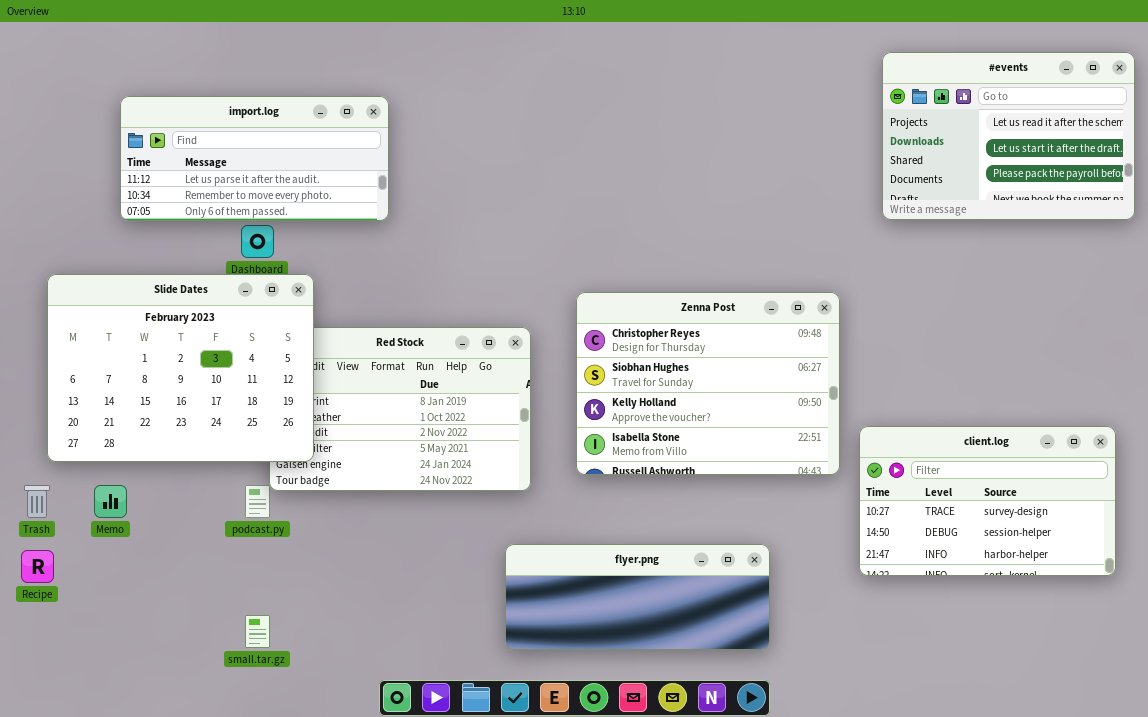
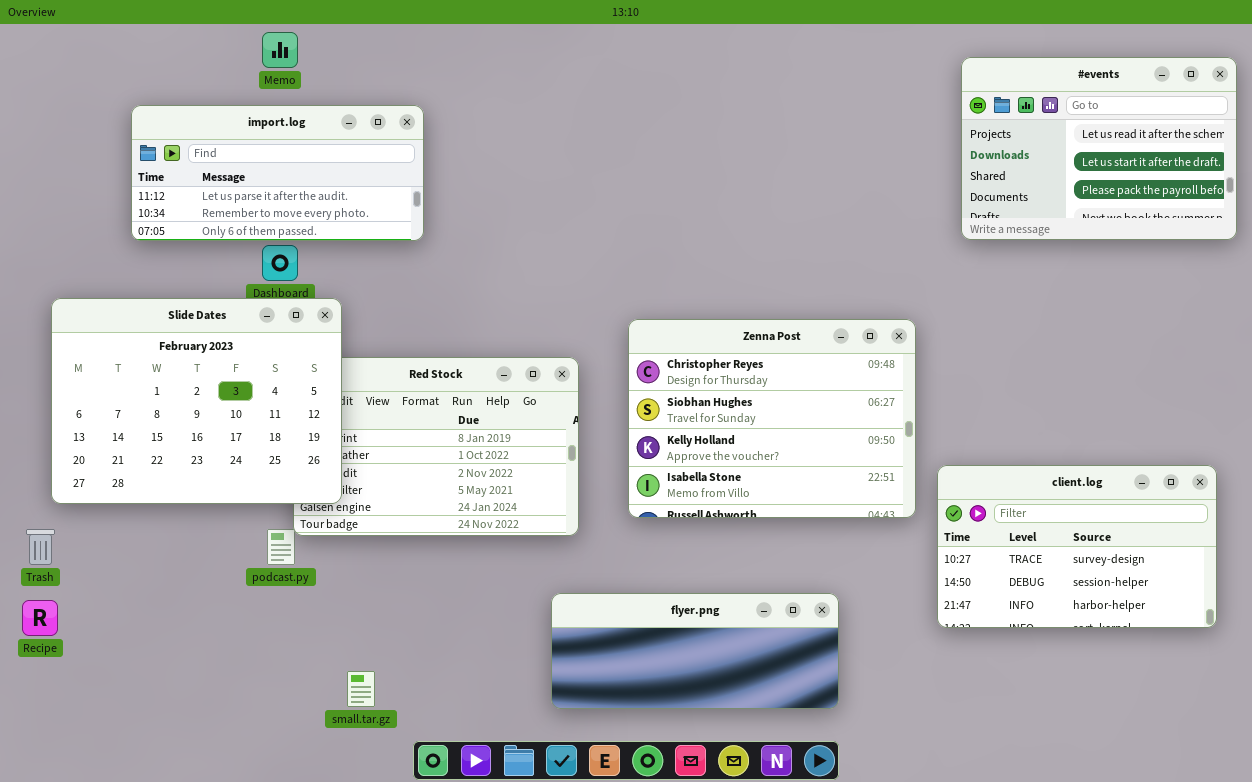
Memo: [94,485,127,518] -> [262,32,298,68], moved
small.tar.gz: [245,615,270,648] -> [347,671,375,707], moved

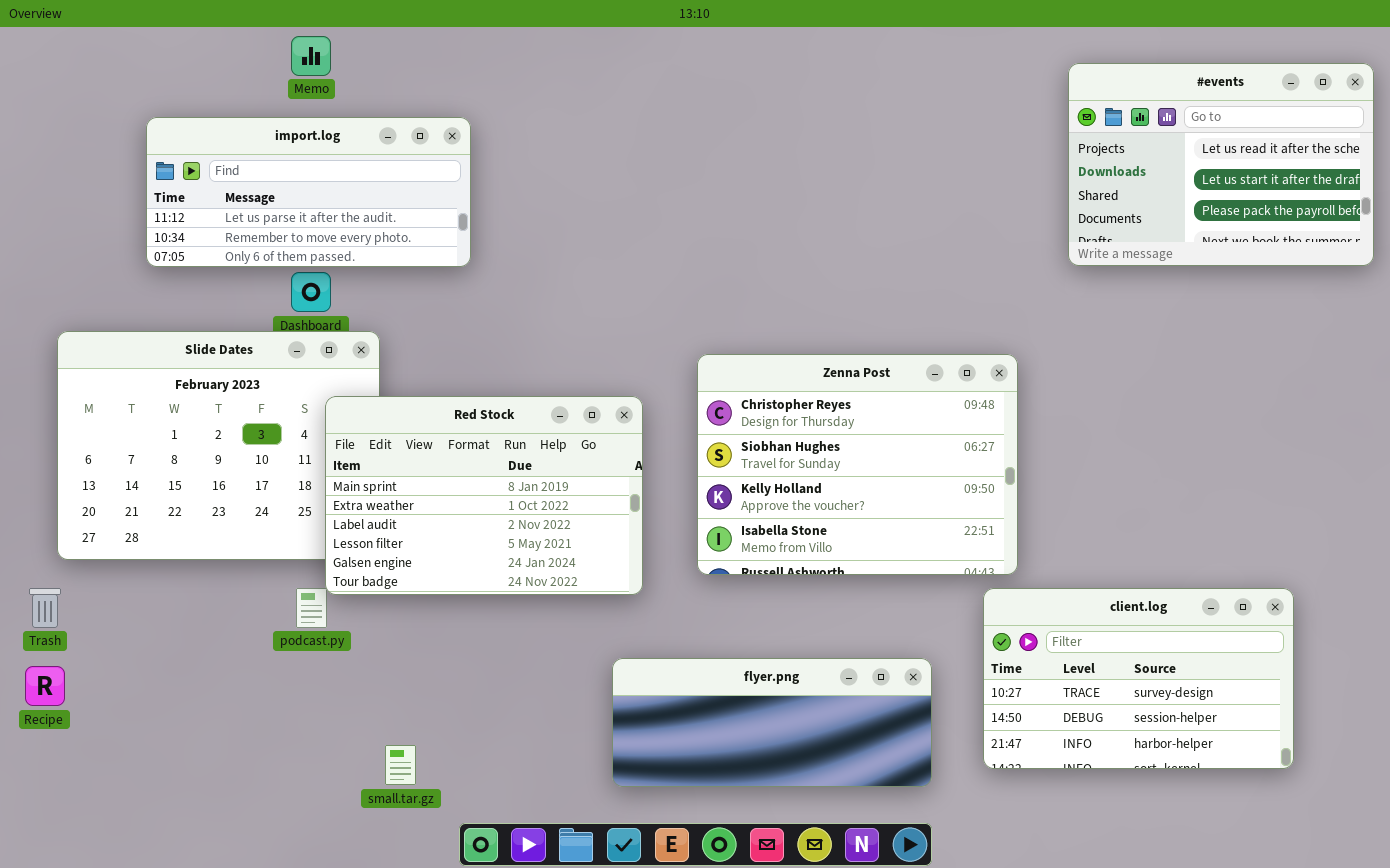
Red Stock: [293,357,579,536] -> [325,396,643,595], raised
client.log: [937,465,1217,628] -> [983,588,1294,769], moved

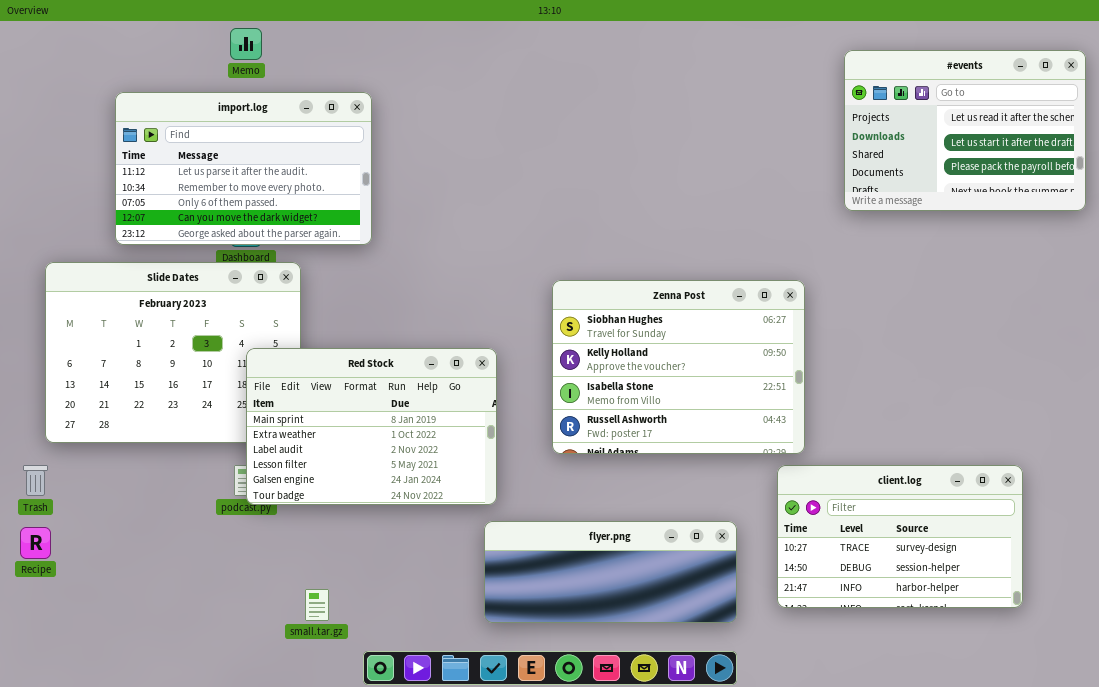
import.log: [146,117,471,267] -> [115,92,372,245], resized
Zenna Post: [697,354,1018,575] -> [552,280,805,454], scrolled down 1 row
Red Stock: [325,396,643,595] -> [246,348,497,505], moved

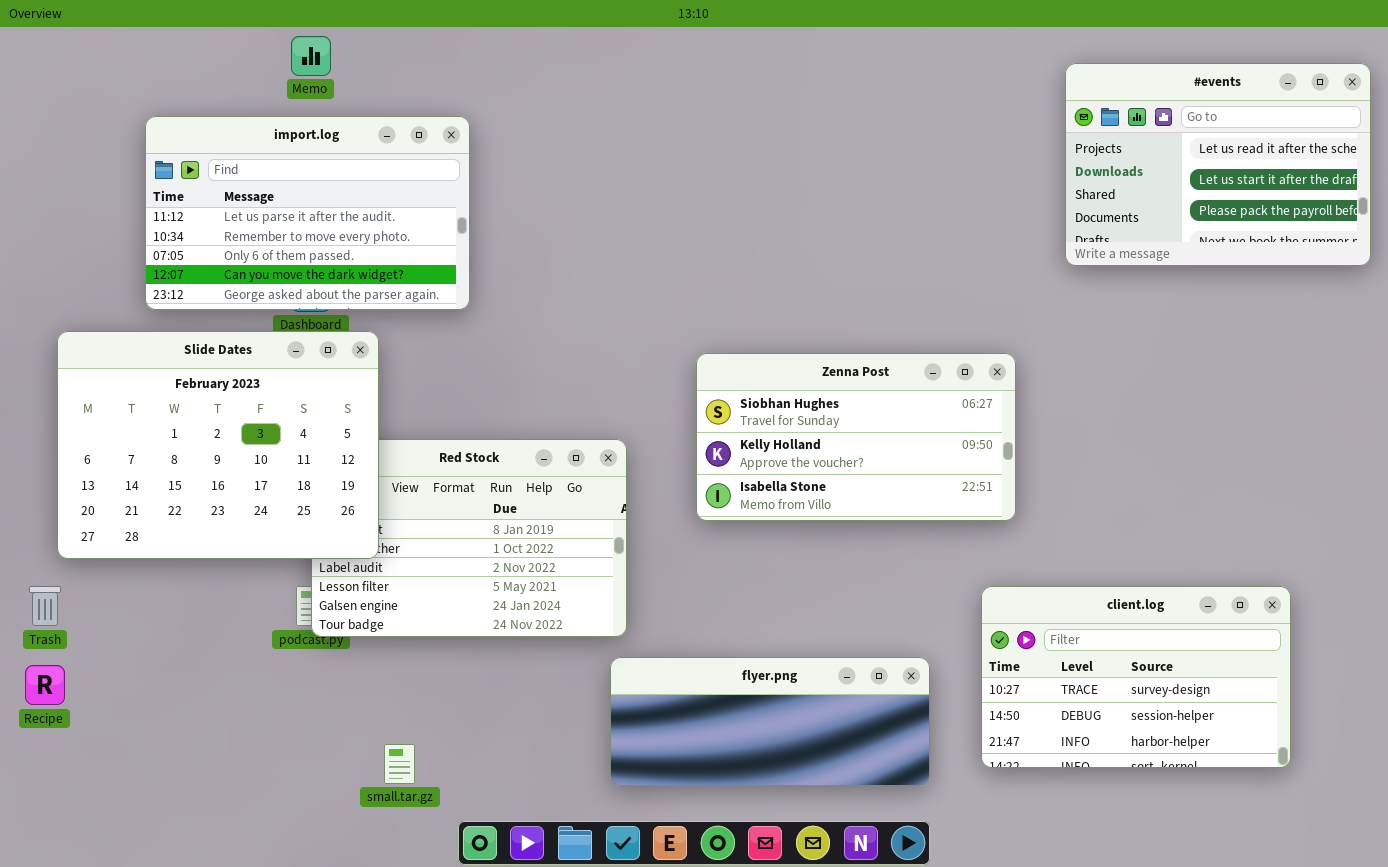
Slide Dates: [45,262,301,443] -> [57,331,379,559], raised
Zenna Post: [552,280,805,454] -> [696,353,1016,521], resized

